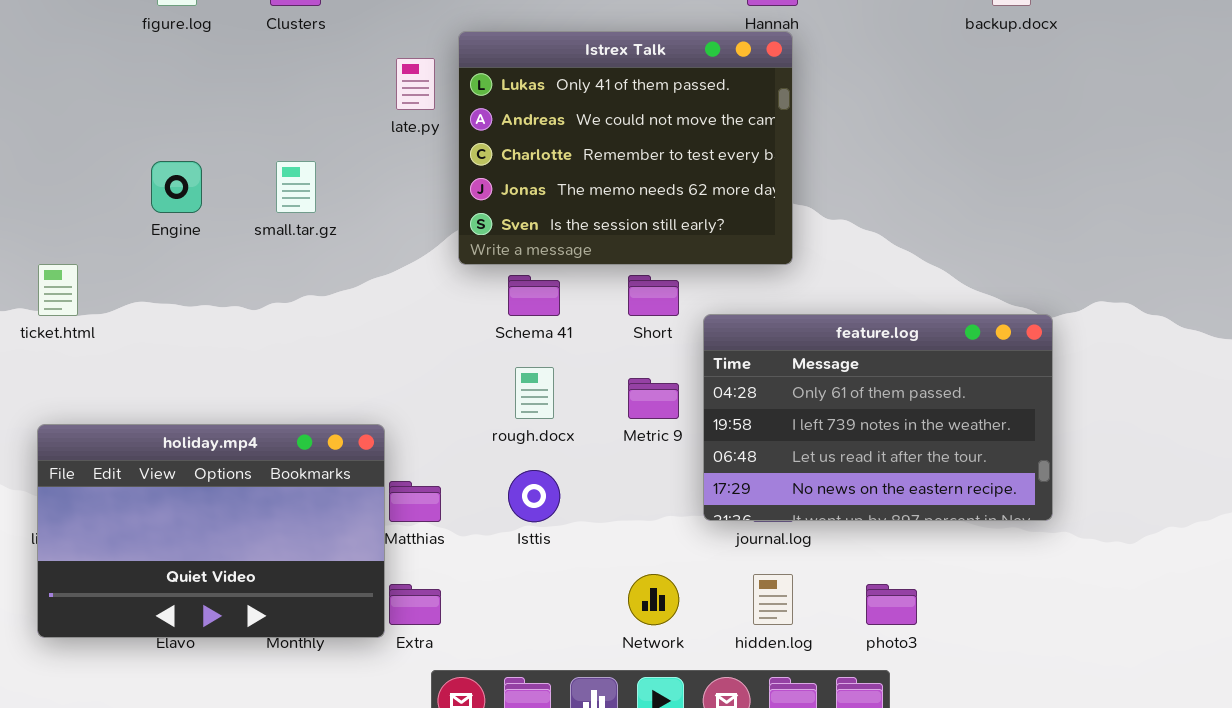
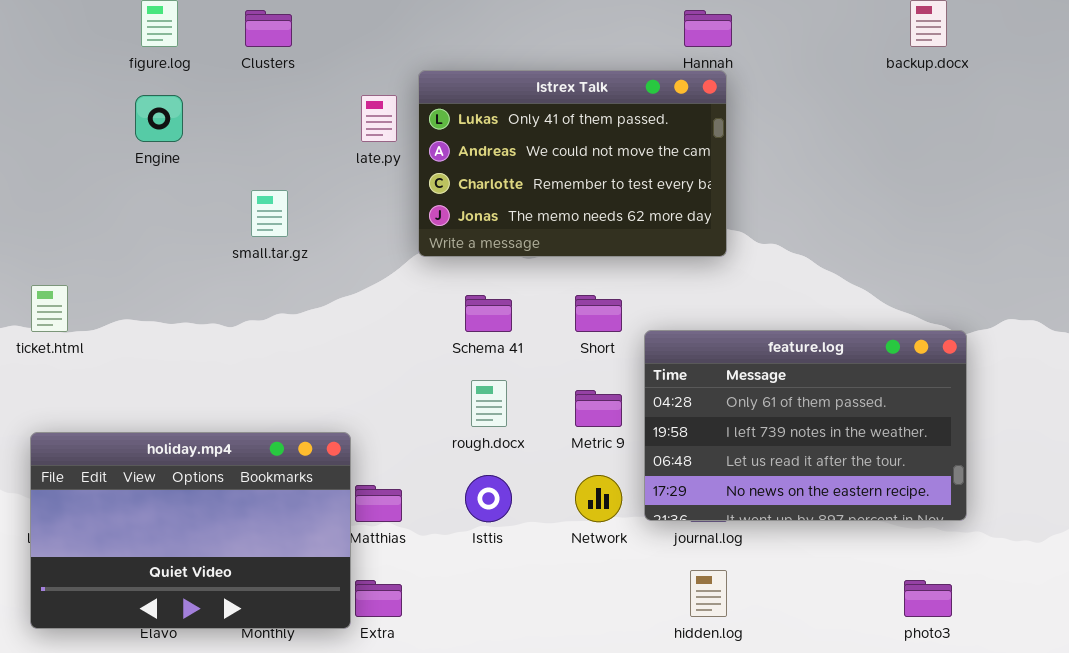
Istrex Talk: [458,31,793,265] -> [418,70,727,257], resized
Engine: [151,161,202,213] -> [135,95,183,142], moved
Network: [628,574,679,625] -> [575,475,622,522], moved
photo3: [866,584,917,625] -> [904,580,952,617], moved

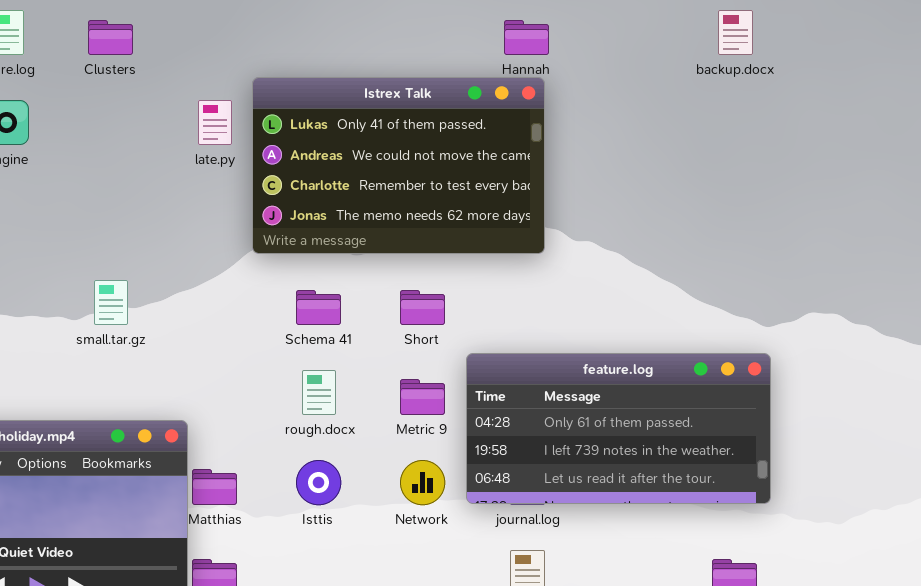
small.tar.gz: [251,190,288,237] -> [94,280,128,325], moved
feature.log: [644,330,967,521] -> [466,353,771,504], resized

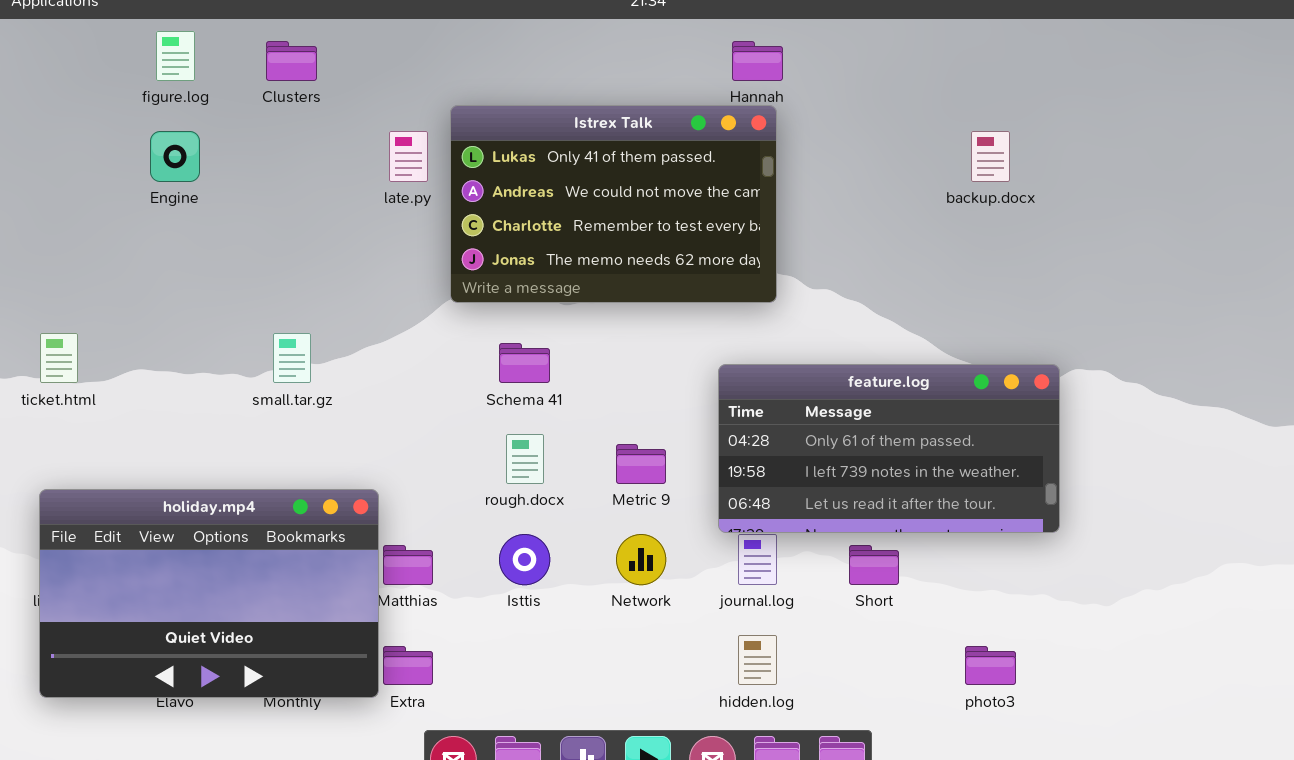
backup.docx: [718,10,753,55] -> [971,131,1010,182], moved
Short: [400,290,445,325] -> [849,545,899,585], moved
feature.log: [466,353,771,504] -> [718,364,1060,533], moved

